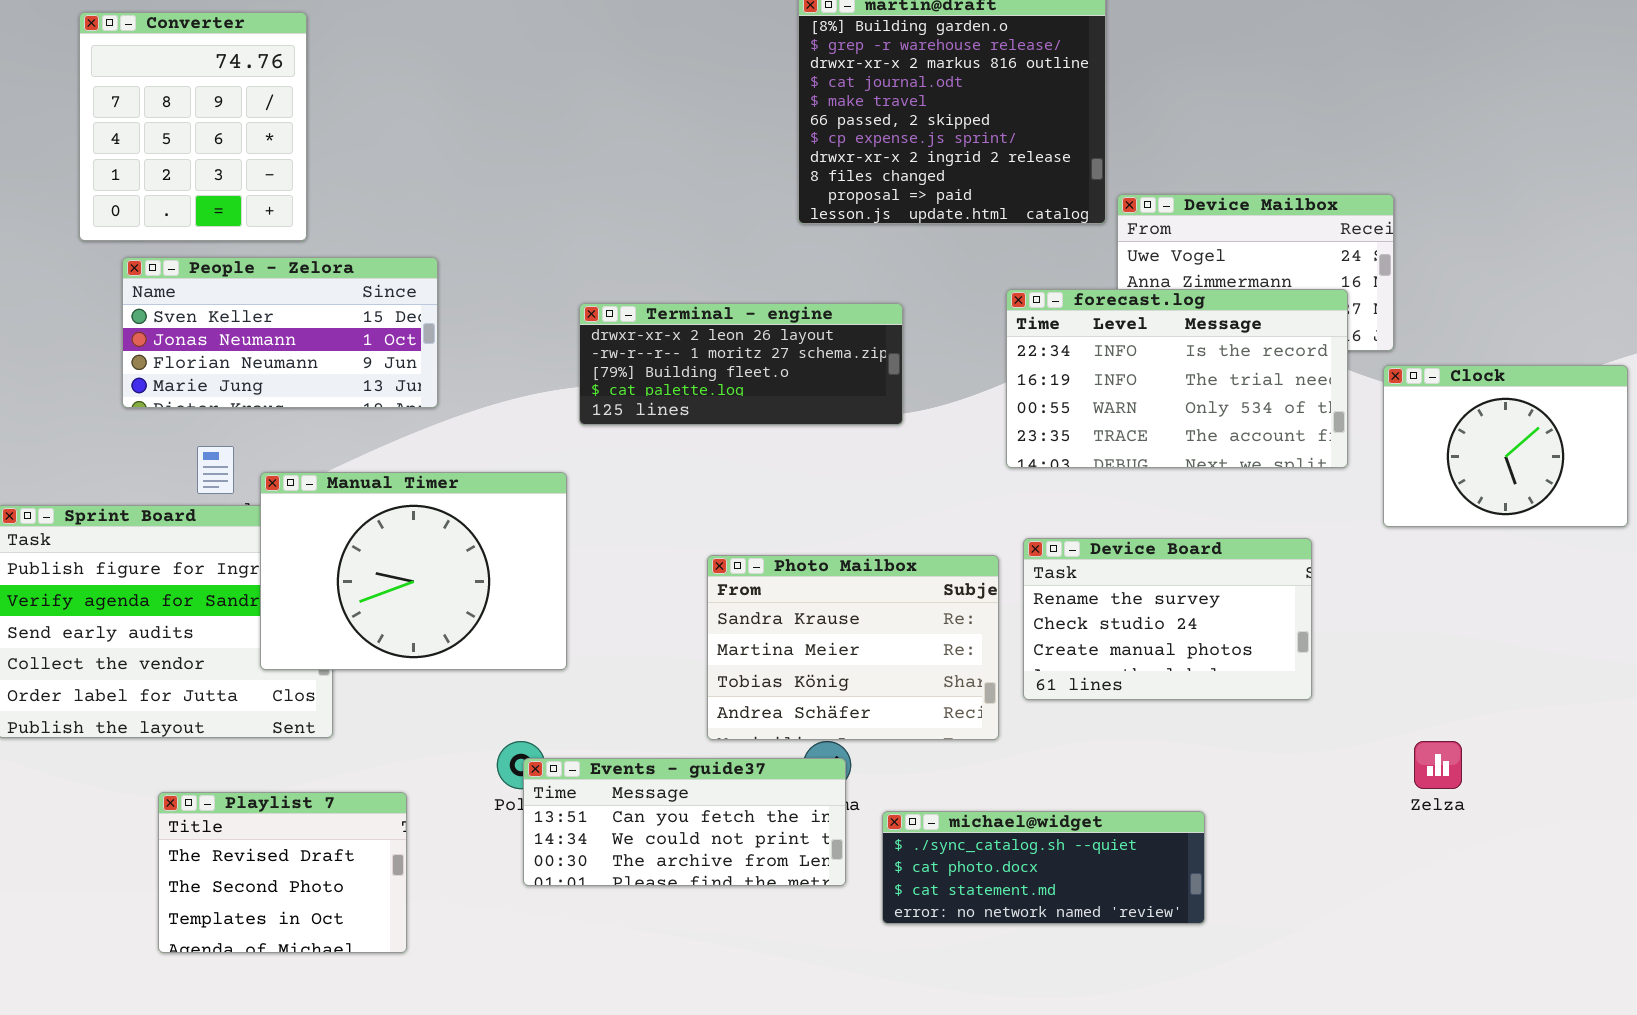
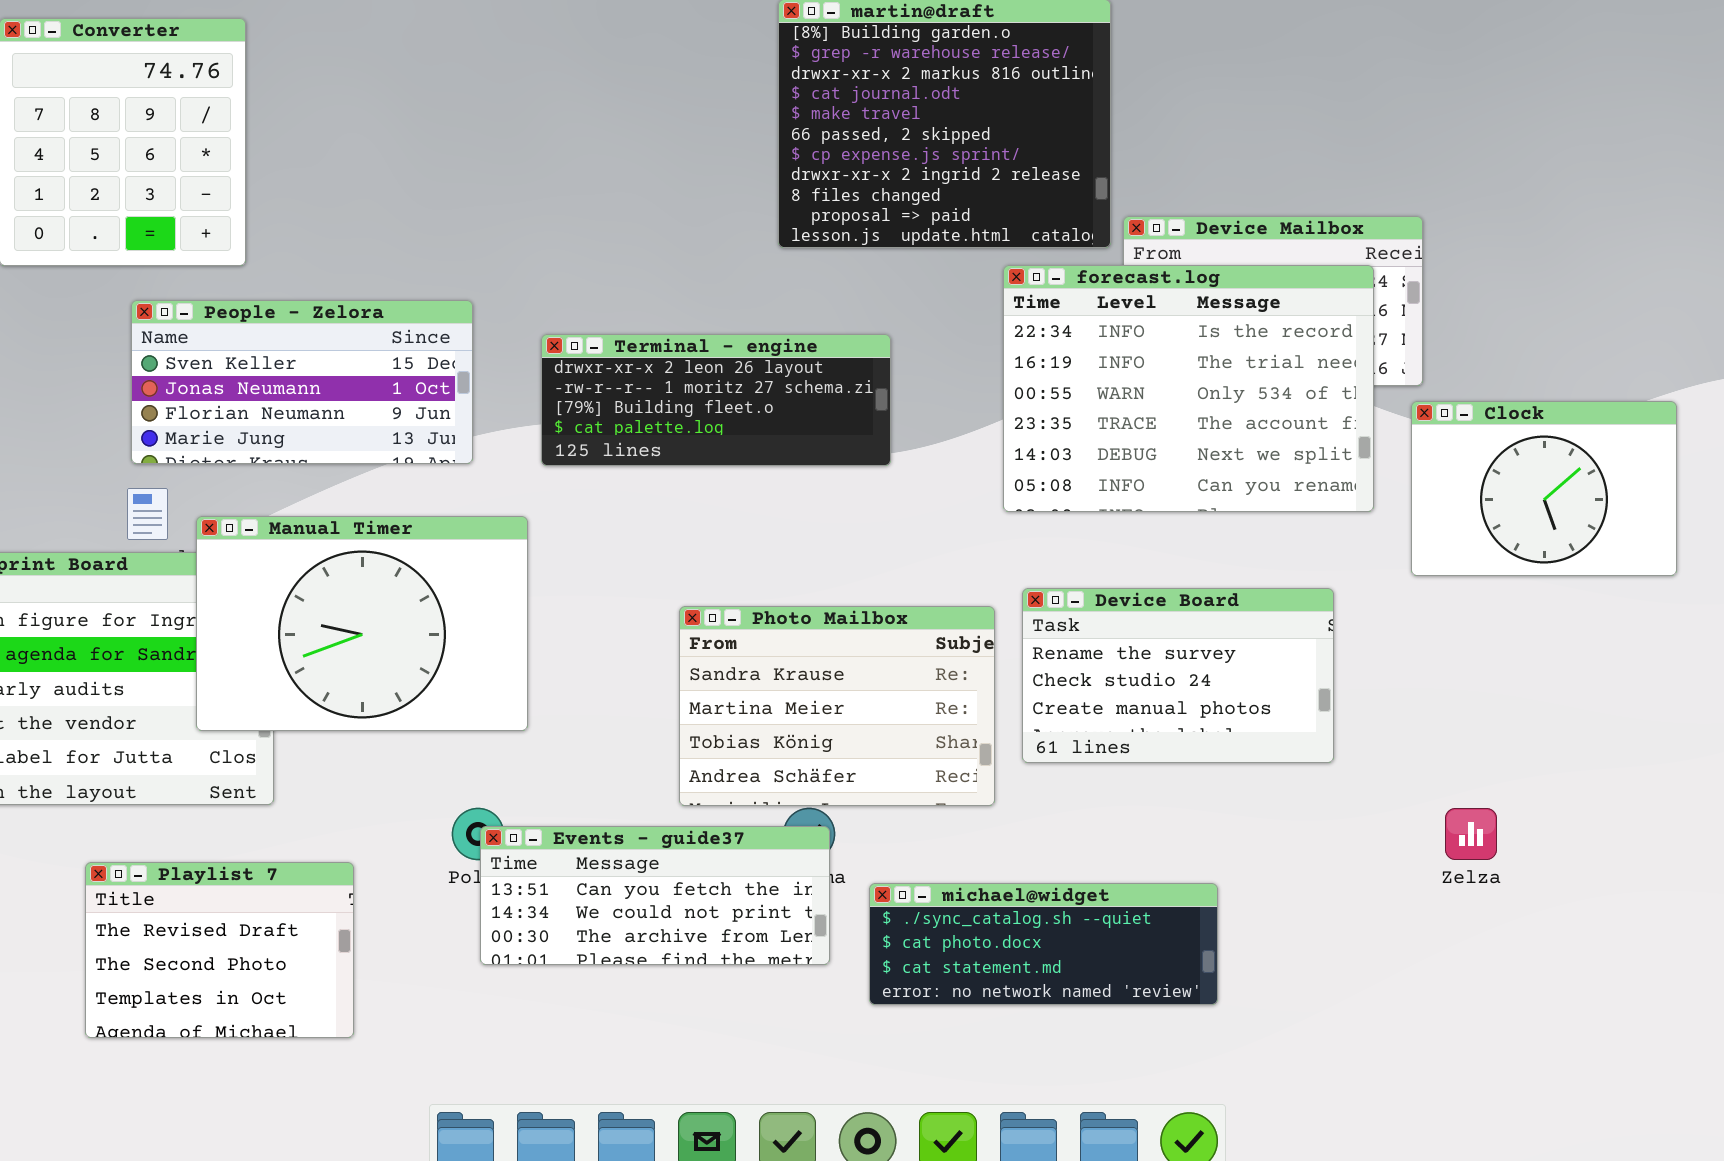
People - Zelora: [122,257,438,408] -> [131,300,473,464], moved
forecast.log: [1006,289,1348,468] -> [1003,265,1374,512], resized

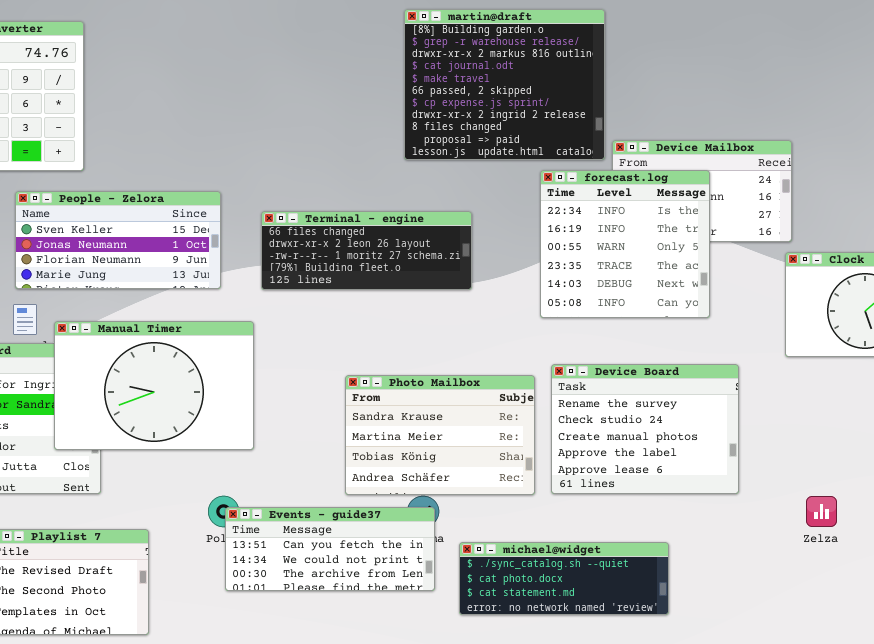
forecast.log: [1003,265,1374,512] -> [540,170,710,318], resized
Terminal - engine: [541,334,891,466] -> [261,211,472,290], scrolled up 1 row
Device Board: [1022,588,1334,763] -> [551,364,739,494], resized

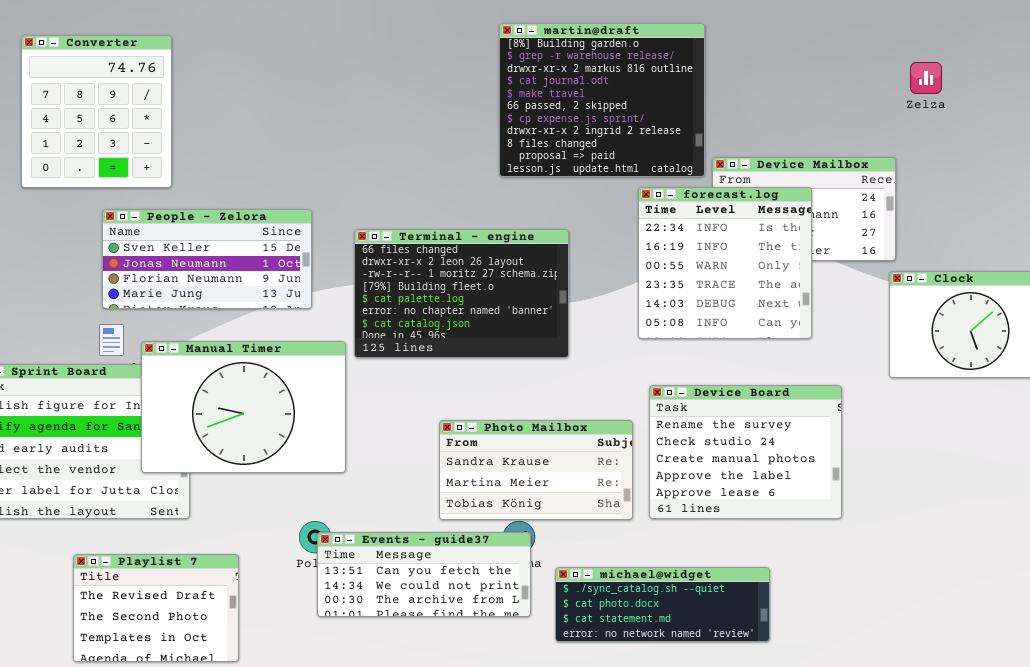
Terminal - engine: [261,211,472,290] -> [354,229,569,358], resized
Photo Mailbox: [345,375,535,495] -> [439,420,633,520], resized
Zelza: [806,496,837,527] -> [910,62,942,94], moved

